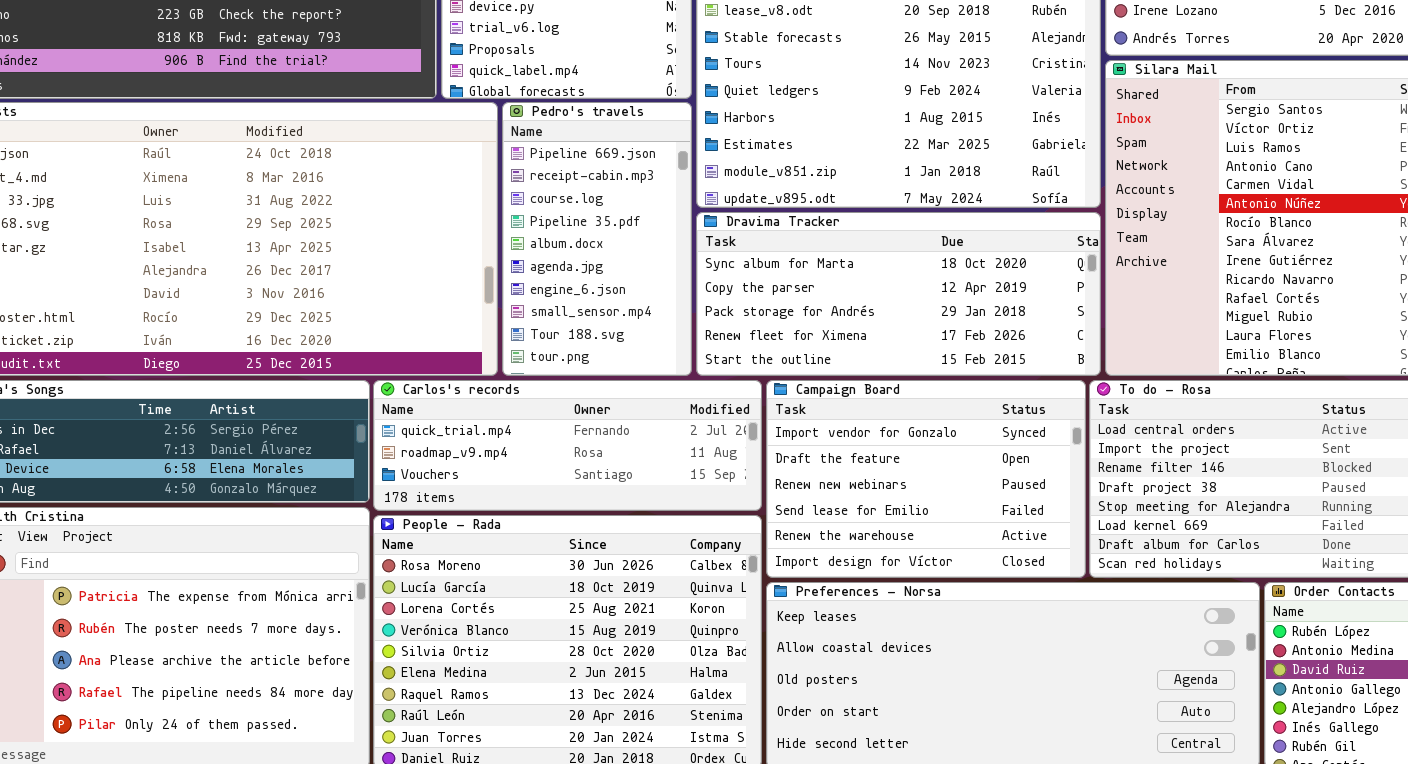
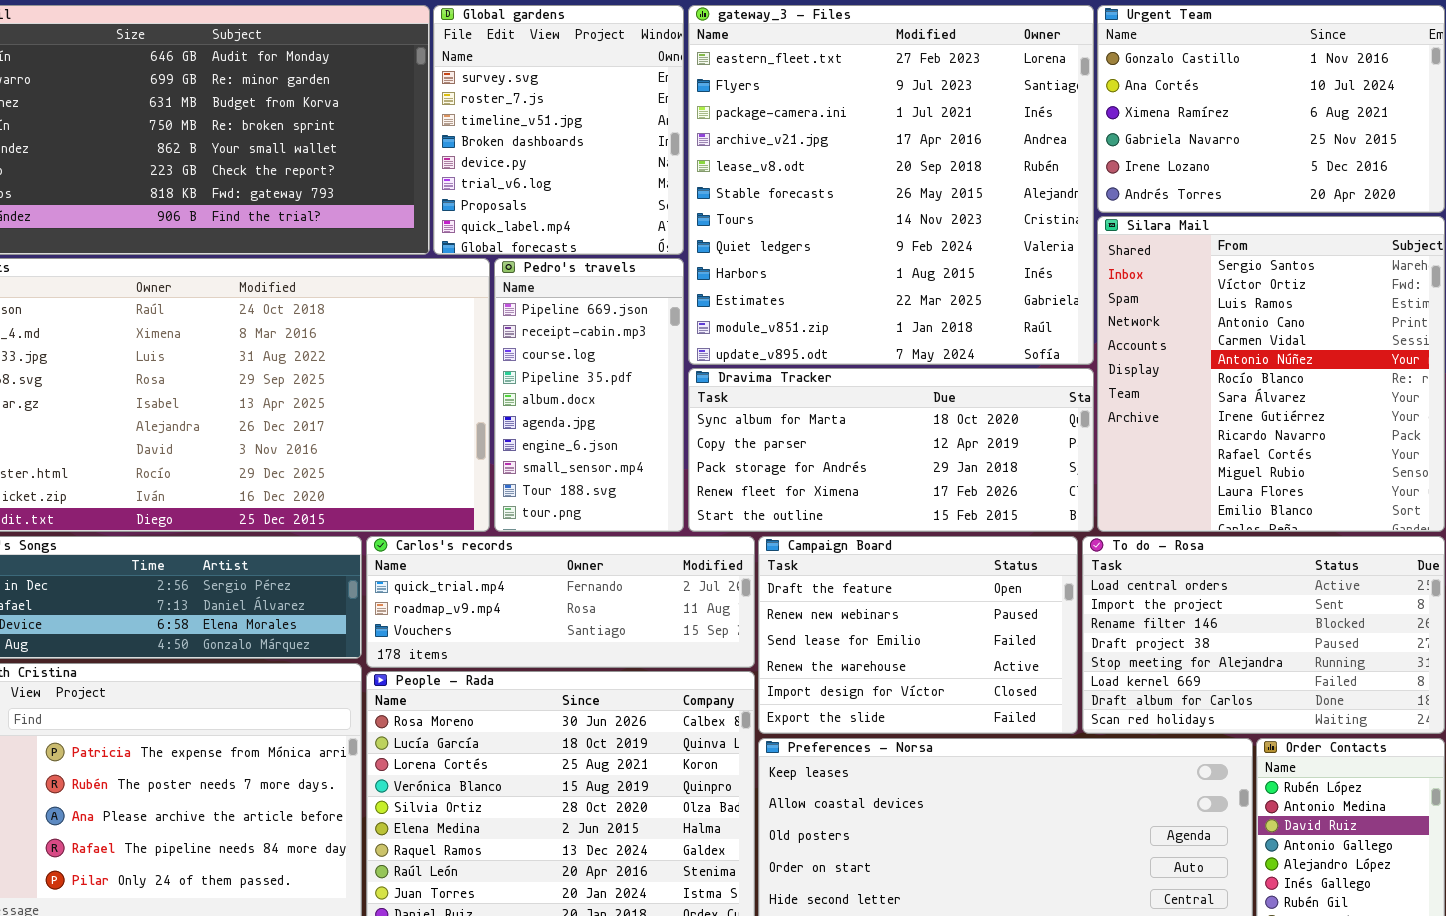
Campaign Board: [766,380,1086,578] -> [758,536,1078,734], scrolled down 1 row

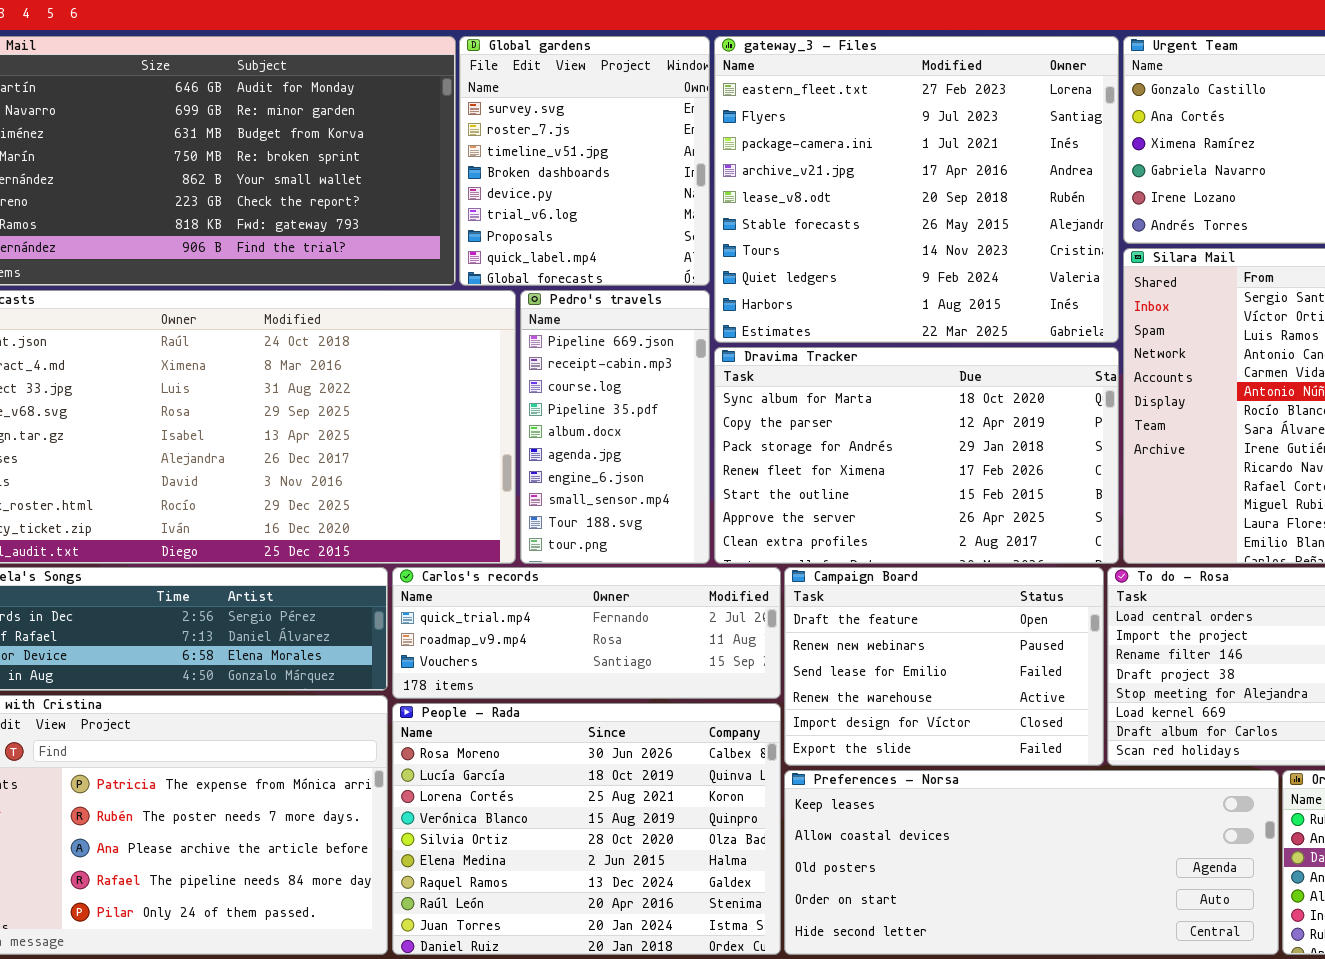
gateway_3 - Files: [688,5,1094,365] -> [714,36,1119,343], resized
Dravima Tracker: [688,368,1094,532] -> [714,347,1119,564], resized

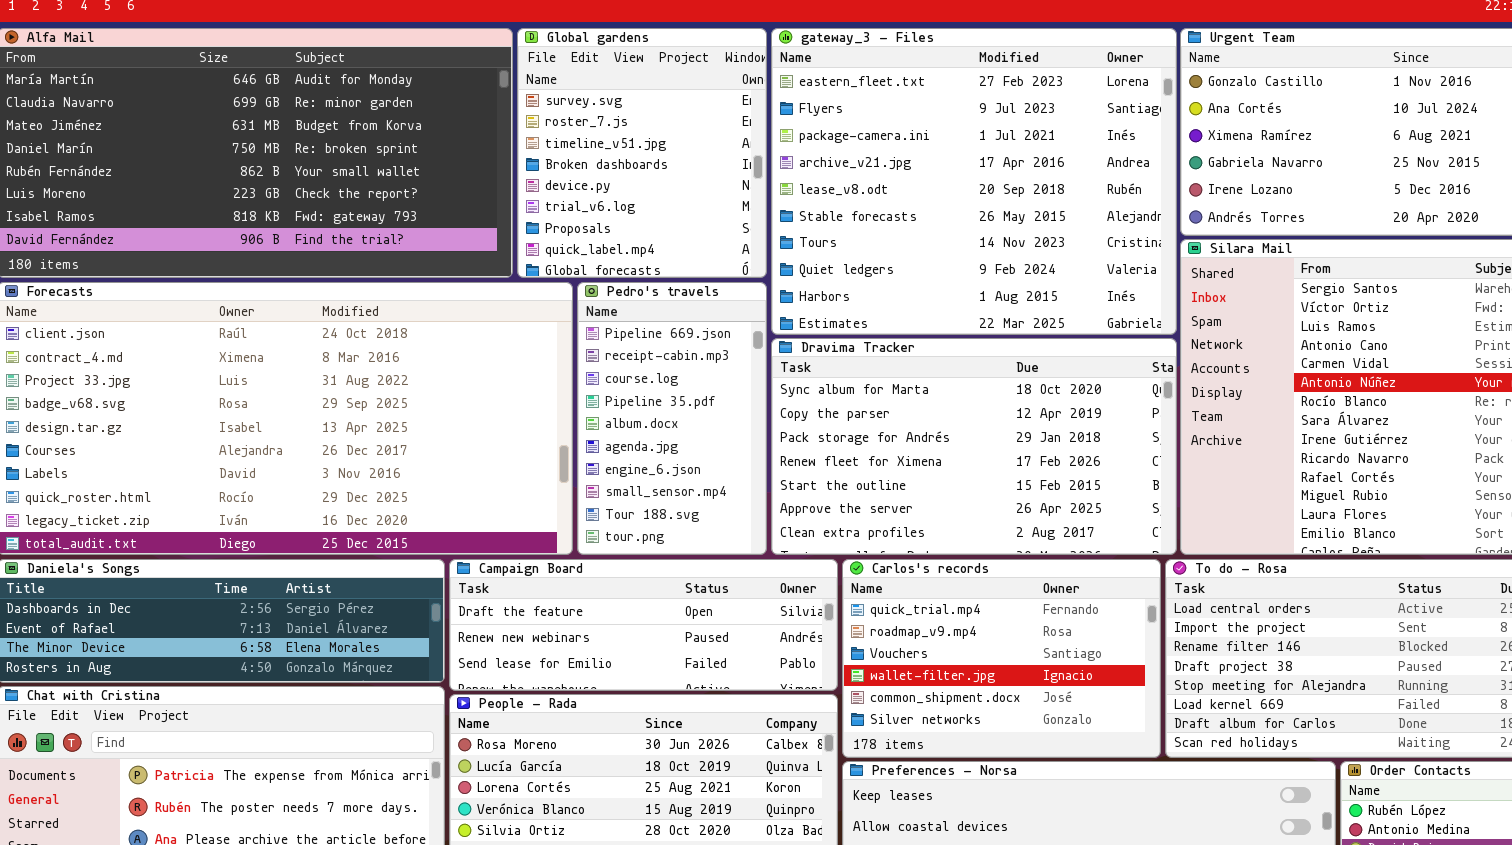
Carlos's records: [392,567,781,699] -> [842,559,1161,758], moved, resized
Campaign Board: [784,567,1104,766] -> [449,559,838,691], moved, resized

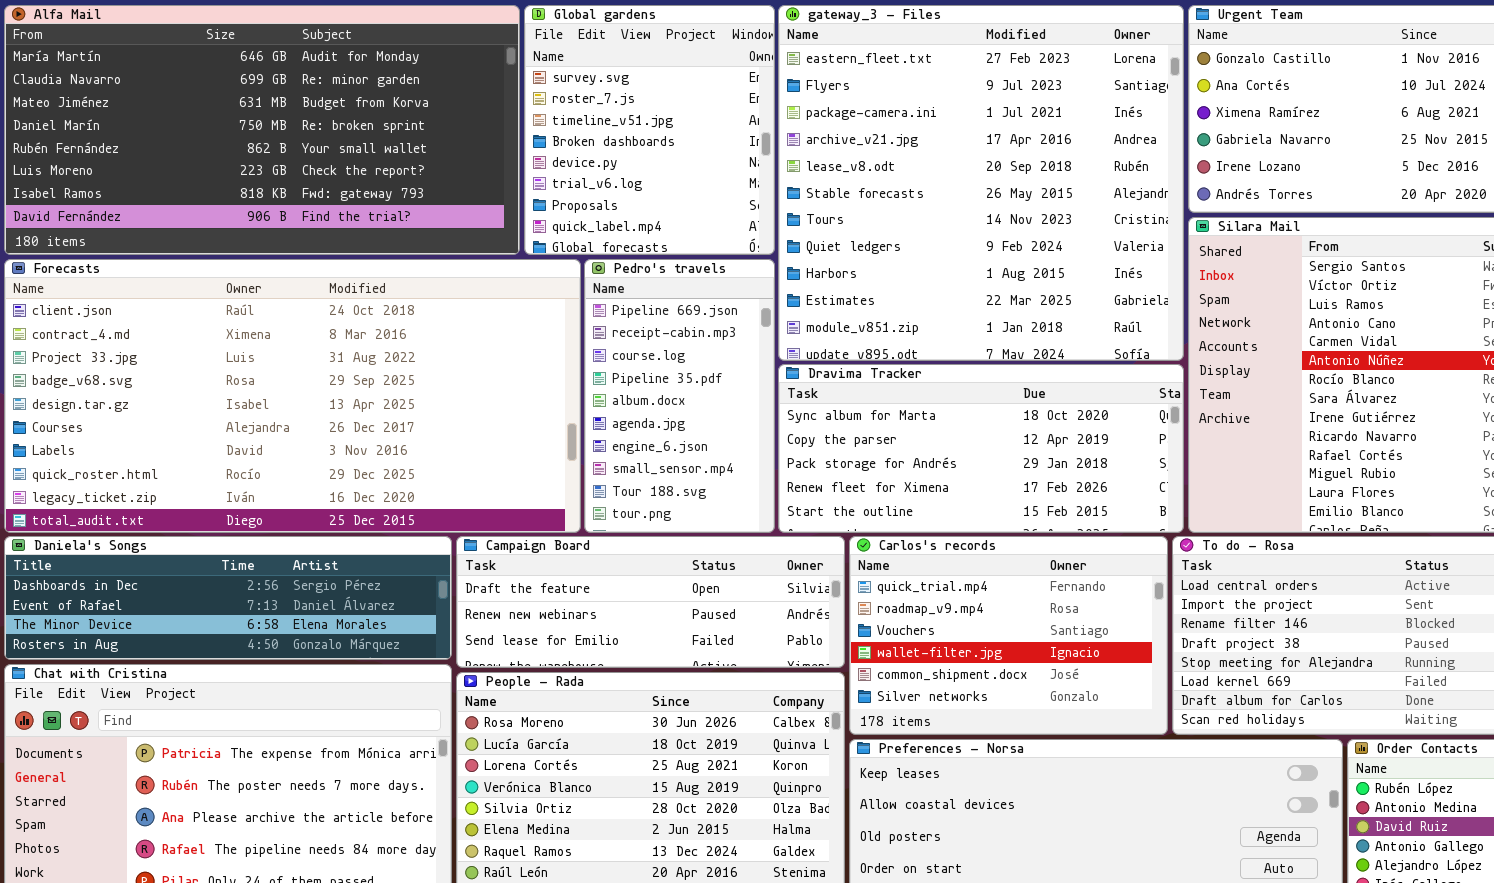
gateway_3 - Files: [771,28,1177,335] -> [778,5,1184,361], resized
Dravima Tracker: [771,338,1177,555] -> [778,364,1184,533], resized

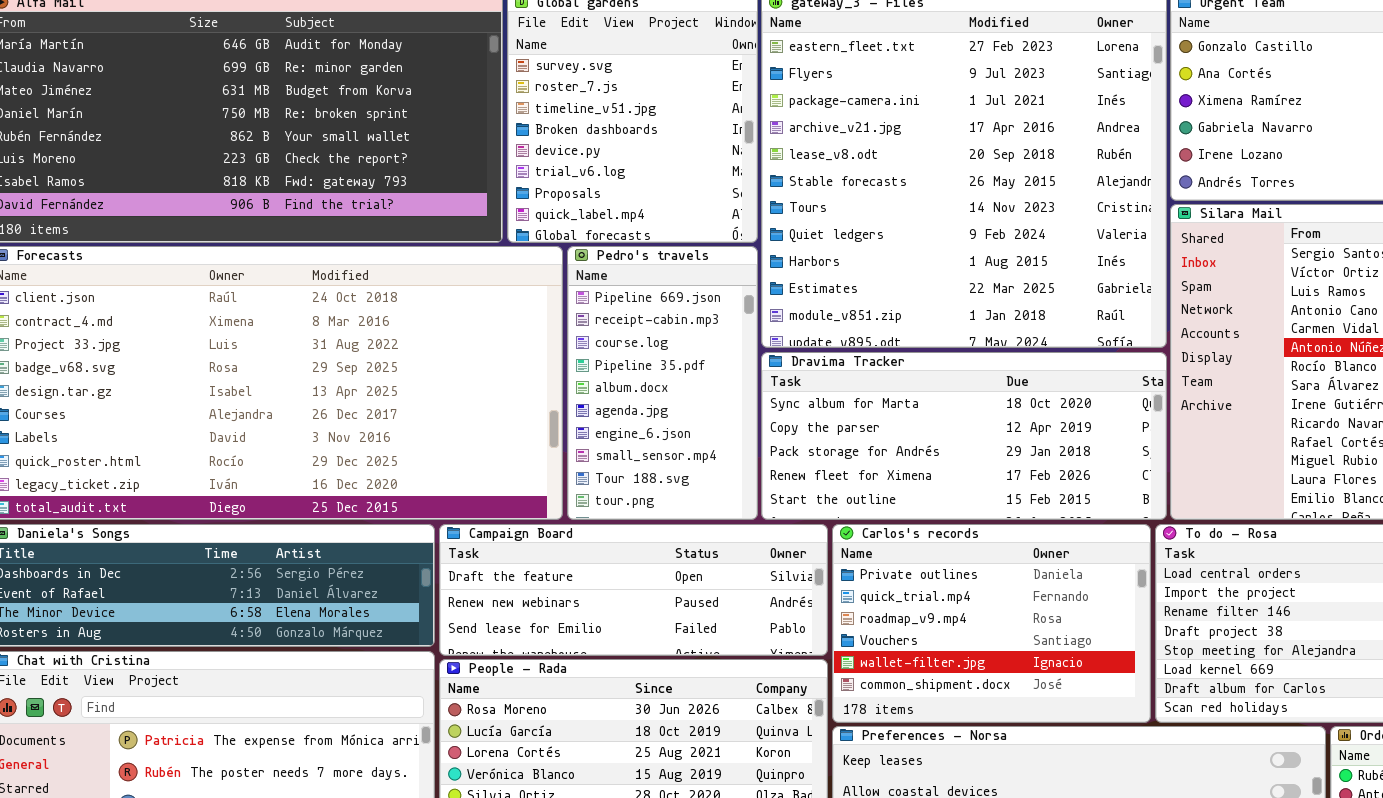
Carlos's records: [849,536,1168,735] -> [832,524,1151,723], scrolled up 1 row

